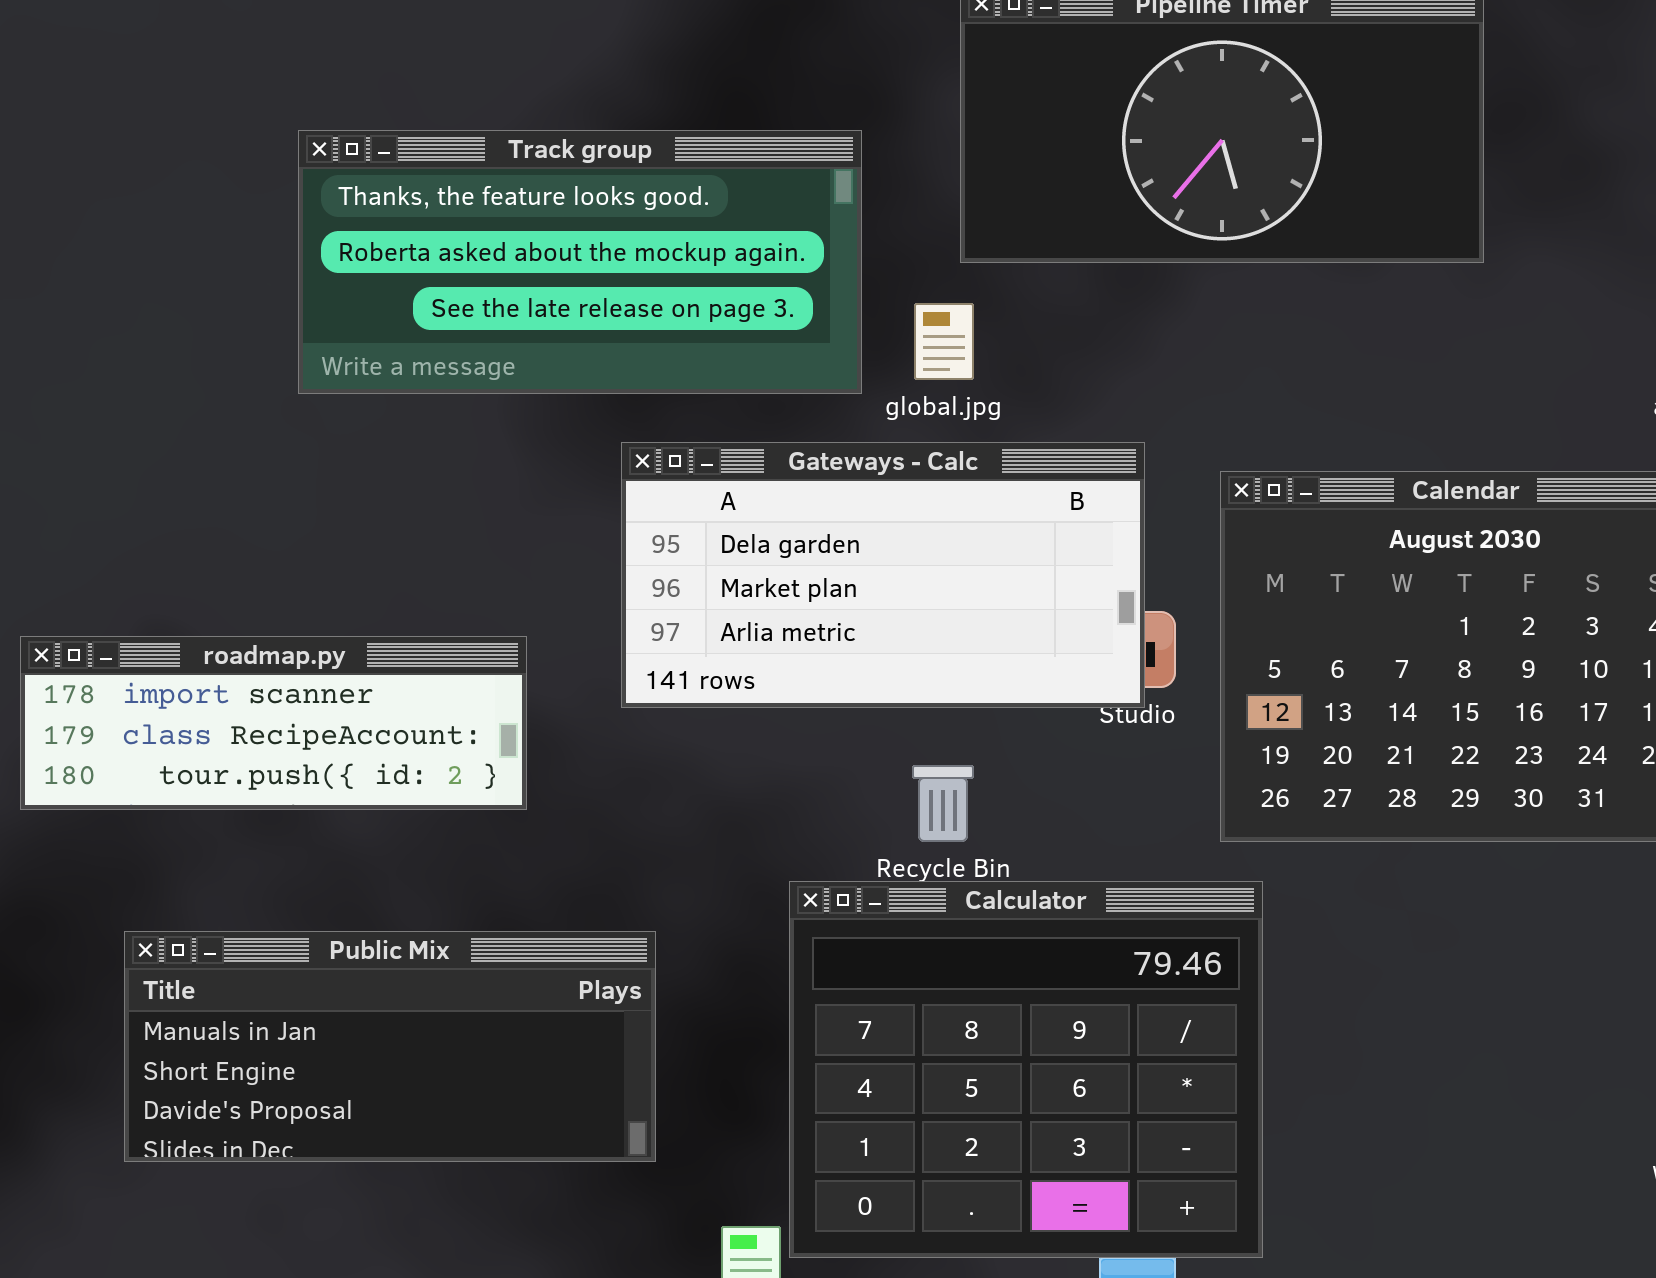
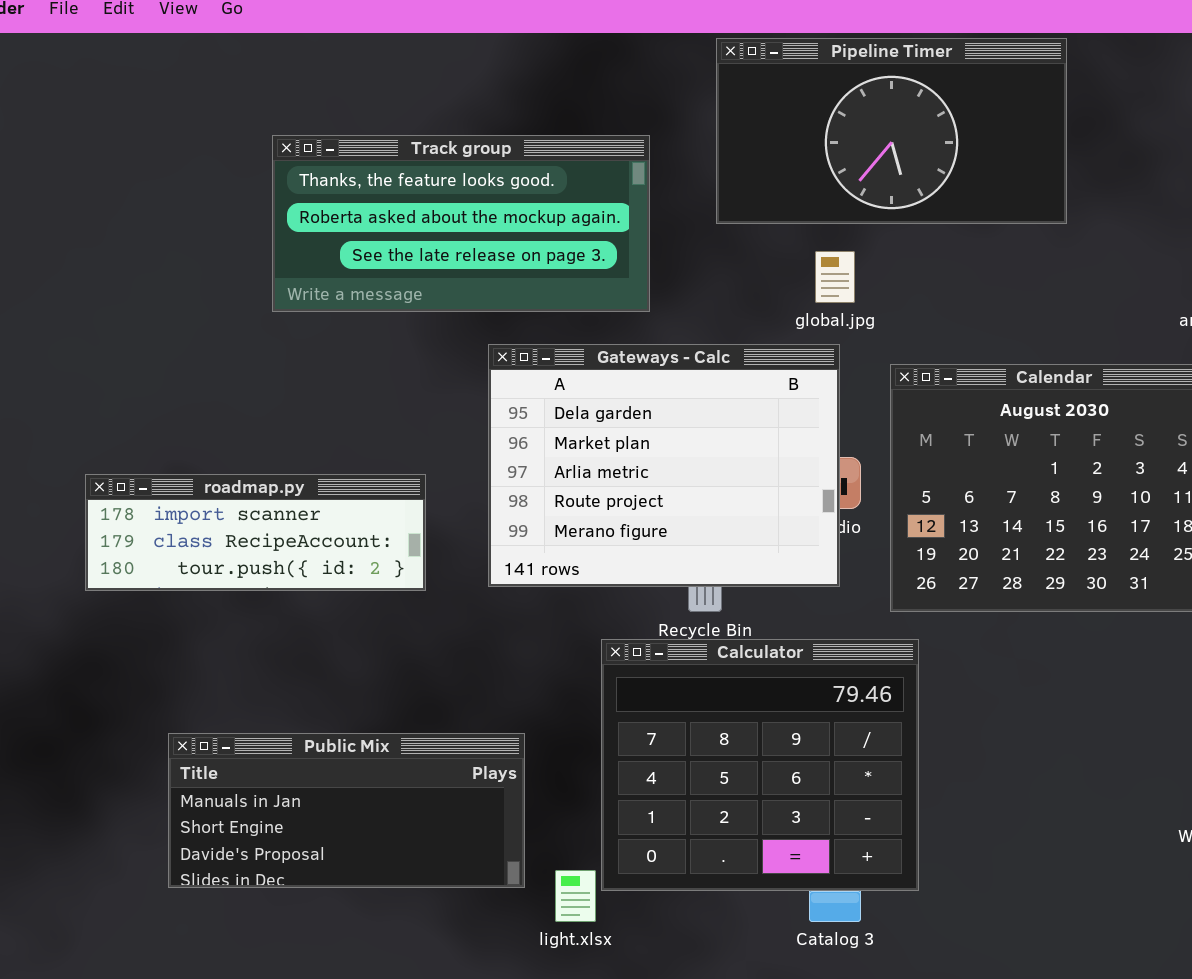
global.jpg: [914,303,974,380] -> [815,251,855,303], moved
Gateways - Calc: [621,442,1145,708] -> [488,344,840,587], resized
Public Mix: [124,931,656,1162] -> [168,733,525,888], moved

